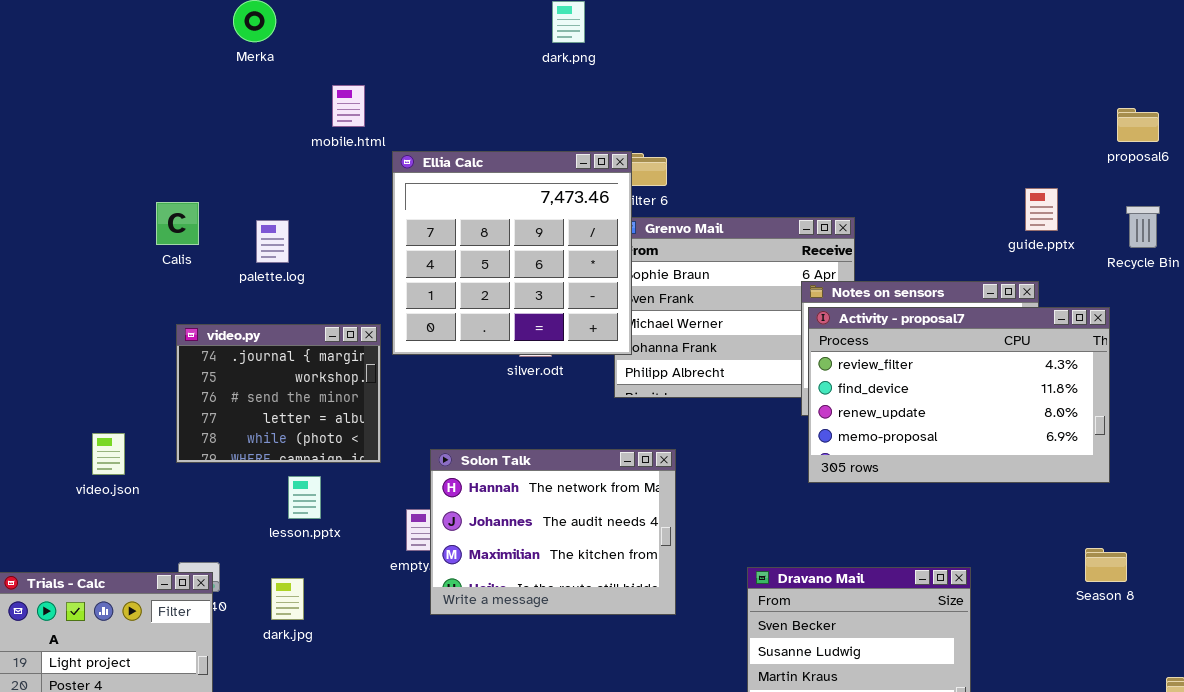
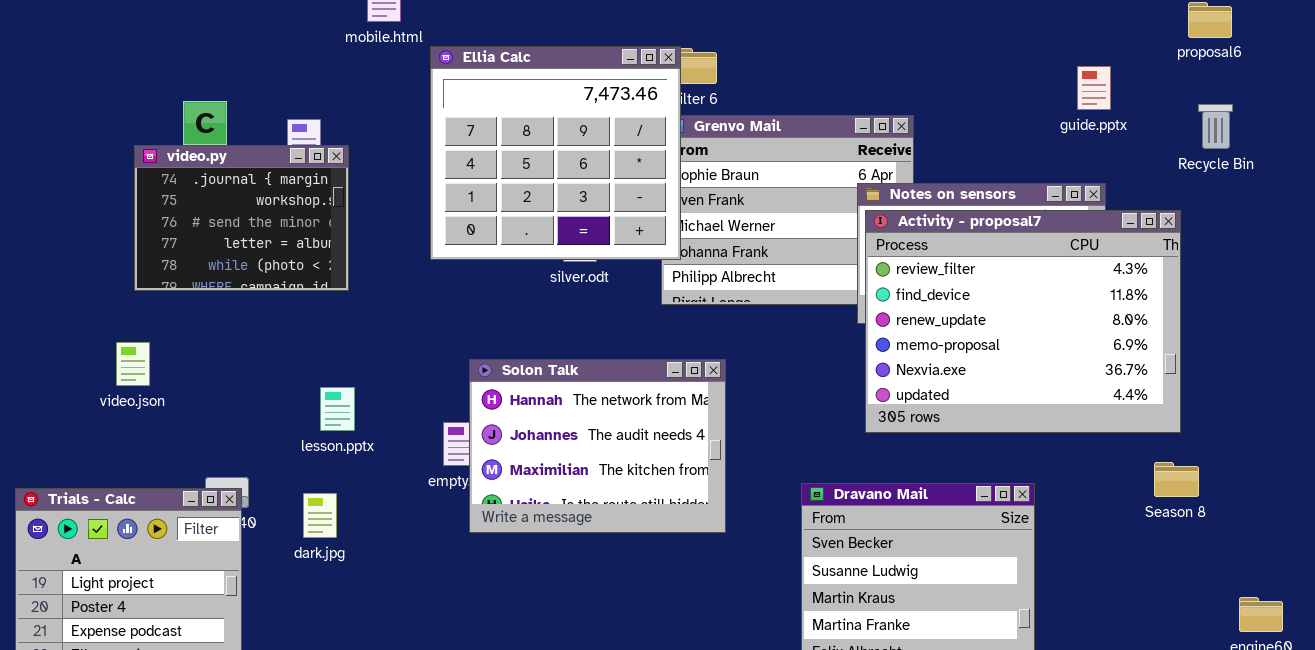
guide.pptx: [1025,188,1058,231] -> [1077,66,1111,110], moved
Activity - proposal7: [808,307,1110,483] -> [865,210,1181,433], resized
video.py: [176,324,381,463] -> [134,145,349,291], moved

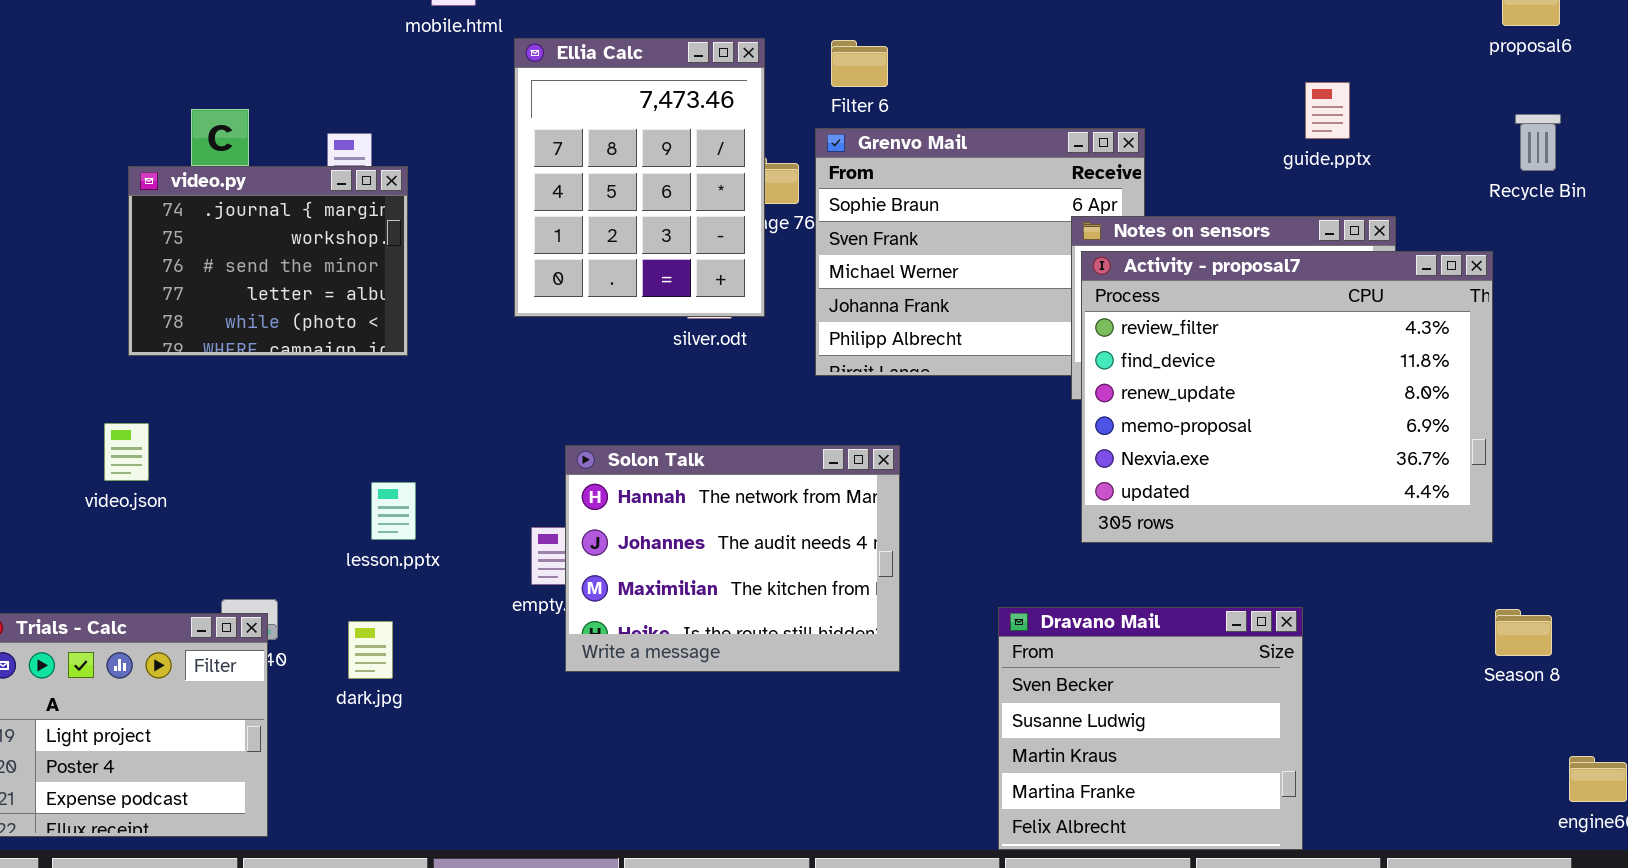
Ellia Calc: [430,46,681,260] -> [514,38,765,317], resized
guide.pptx: [1077,66,1111,110] -> [1305,82,1350,139], moved
Season 8: [1154,462,1199,497] -> [1495,609,1552,656], moved

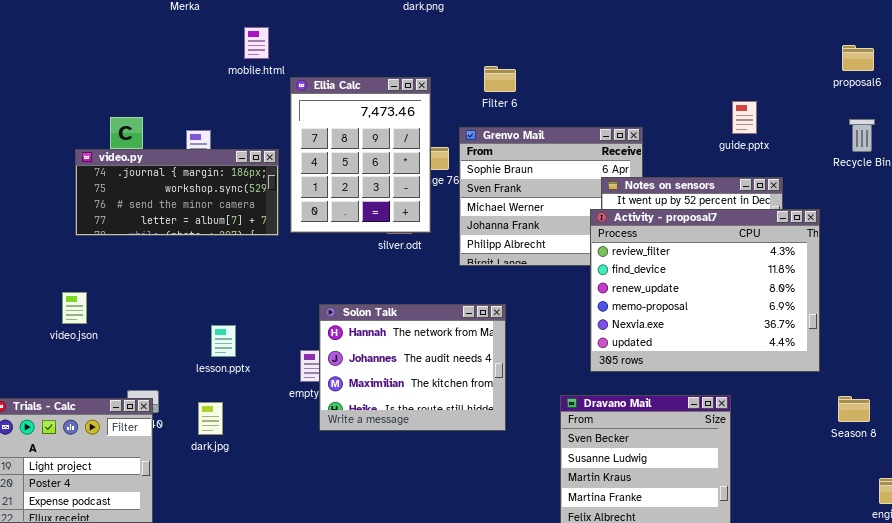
Filter 6: [831,40,888,87] -> [484,66,516,92], moved
video.py: [128,166,408,356] -> [75,149,279,236], resized
Activity - proposal7: [1081,251,1493,543] -> [590,209,820,372], moved

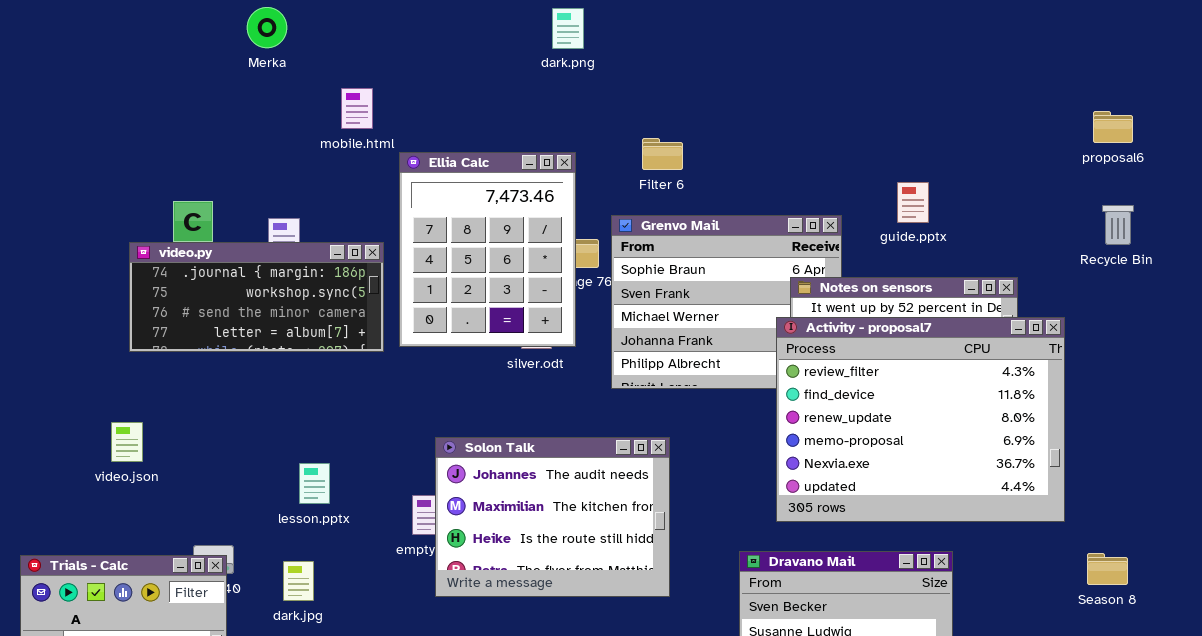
guide.pptx: [732,101,757,134] -> [897,182,929,223], moved
Solon Talk: [319,304,506,431] -> [435,437,670,597], scrolled down 1 row

